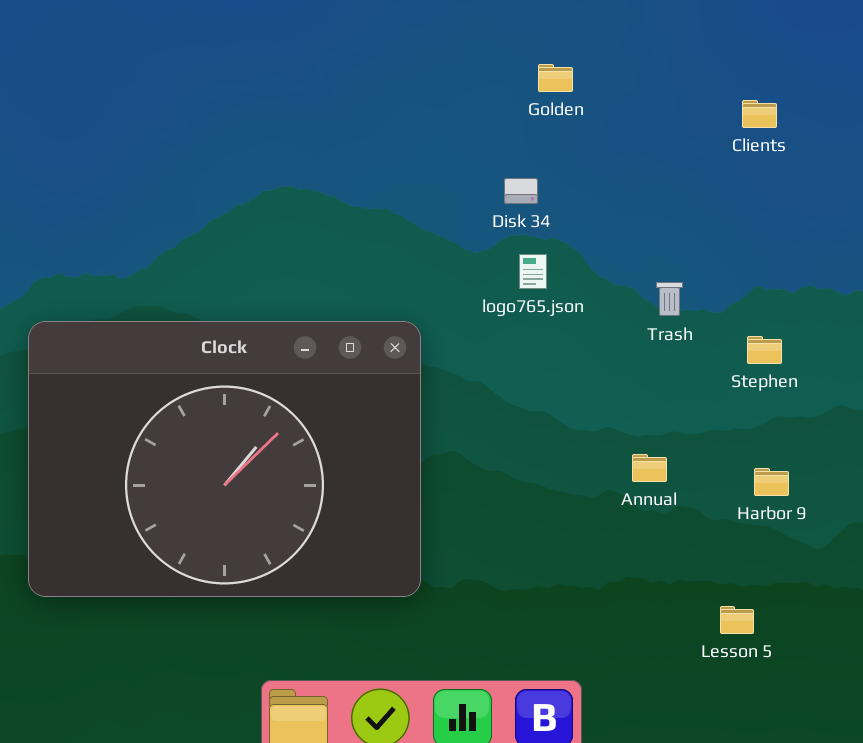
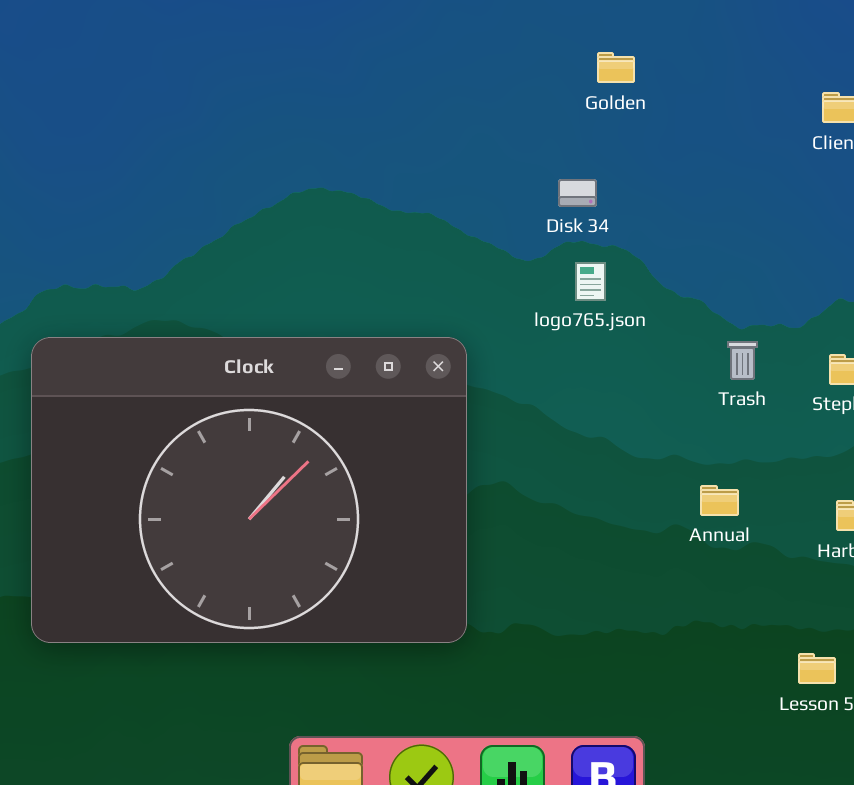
Trash: [656,282,683,316] -> [727,341,758,380], moved

